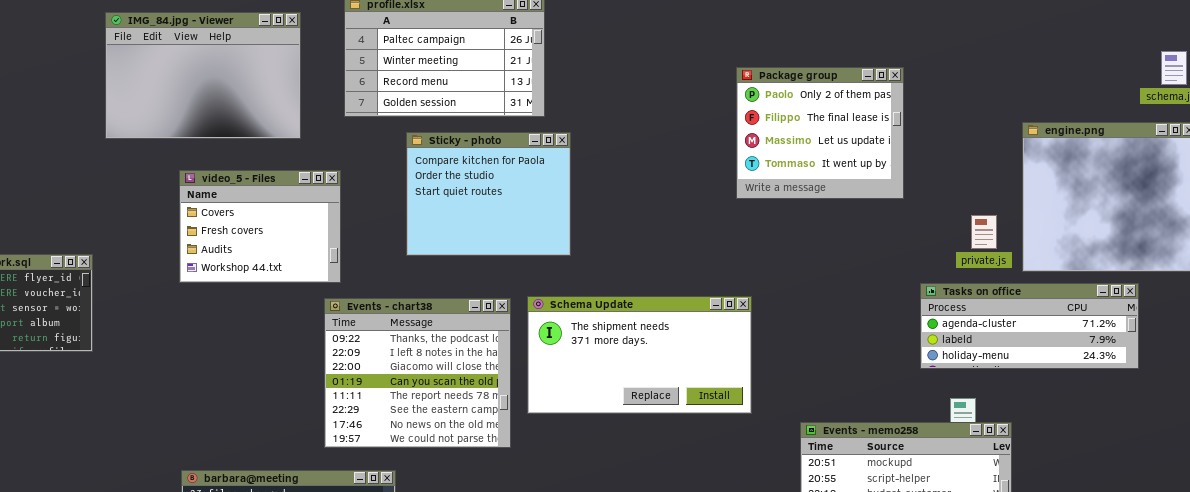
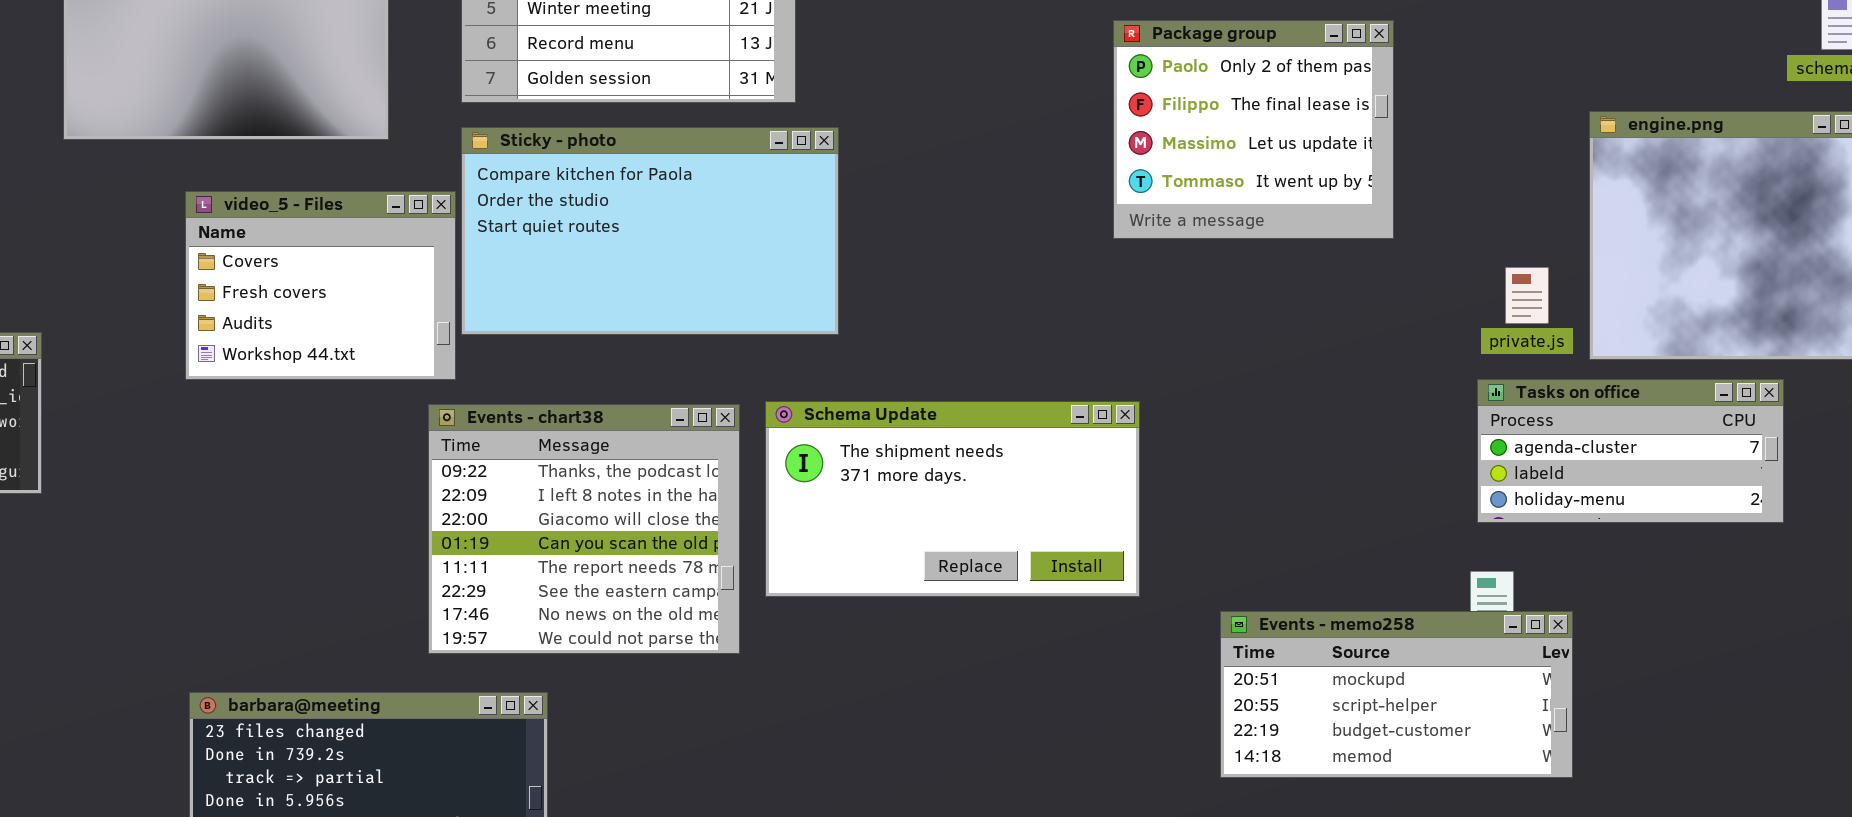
Sticky - photo: [406,132,571,256] -> [461,127,839,335], resized
Tasks on office: [920,283,1139,369] -> [1477,379,1784,523], resized

